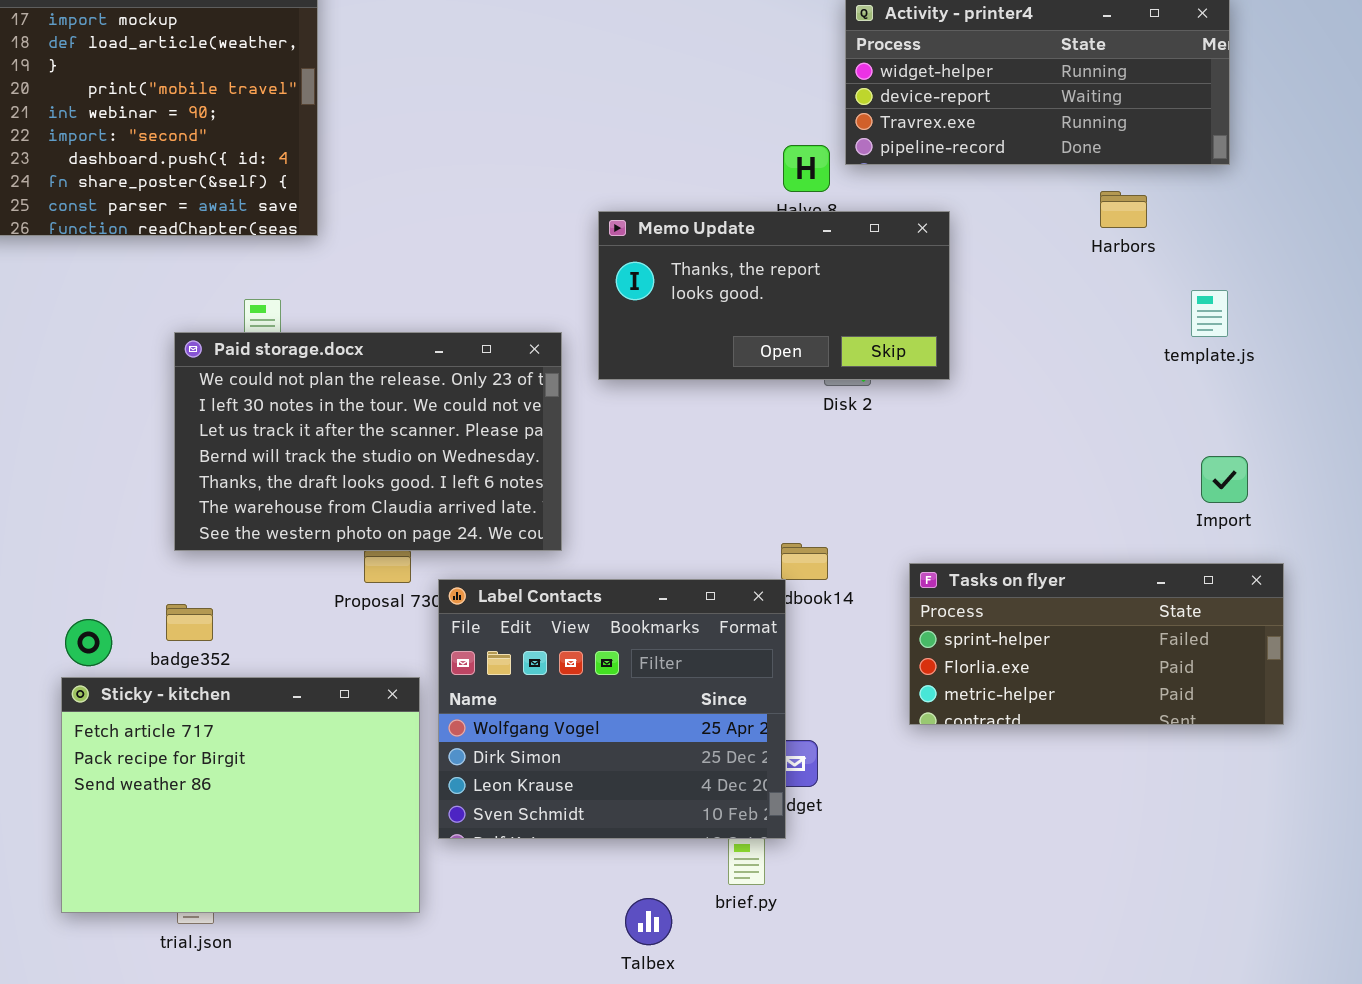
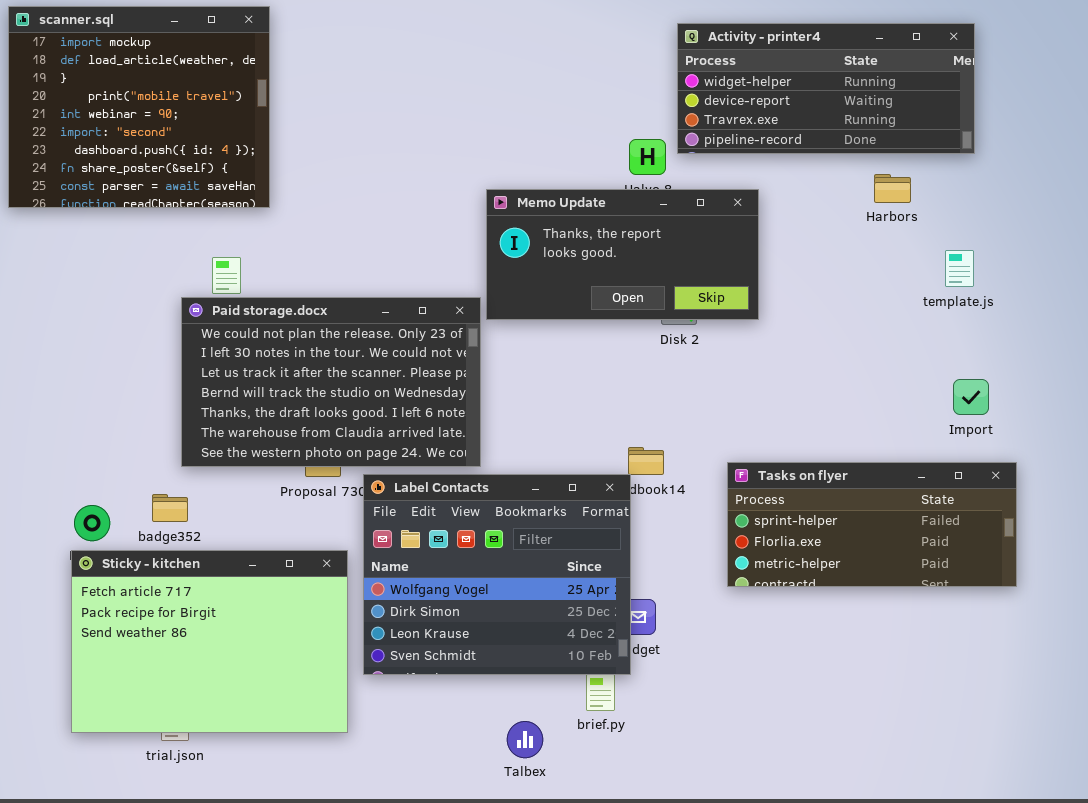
Paid storage.docx: [174,332,562,551] -> [181,297,481,467], moved

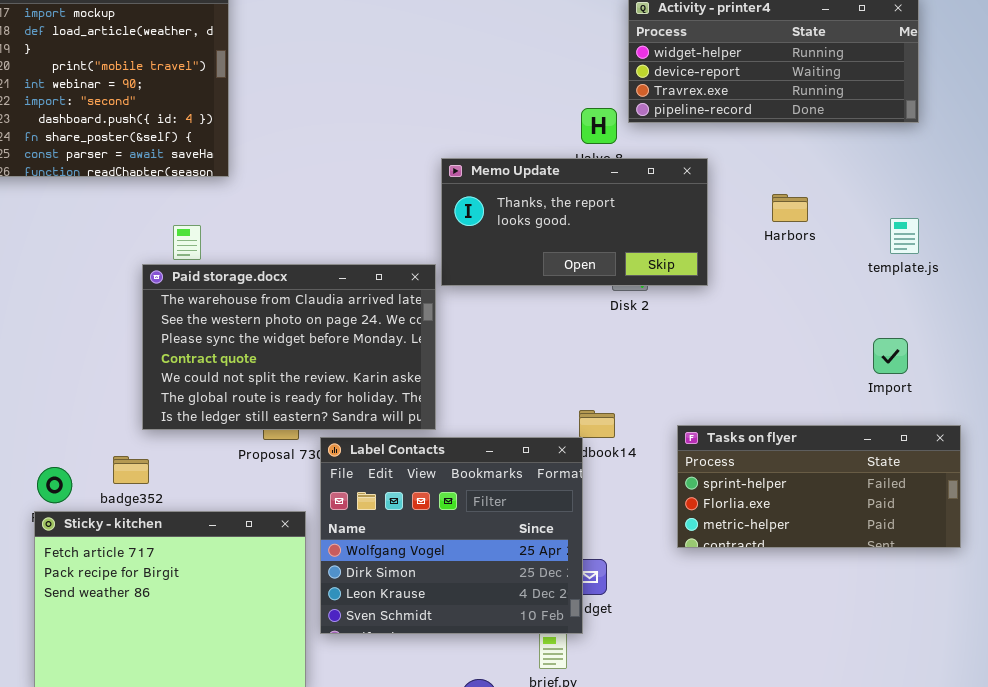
Harbors: [874,174,911,203] -> [772,194,808,222], moved
Paid storage.docx: [181,297,481,467] -> [142,264,436,430], scrolled down 5 rows
Import: [953,379,989,415] -> [873,338,908,374], moved

